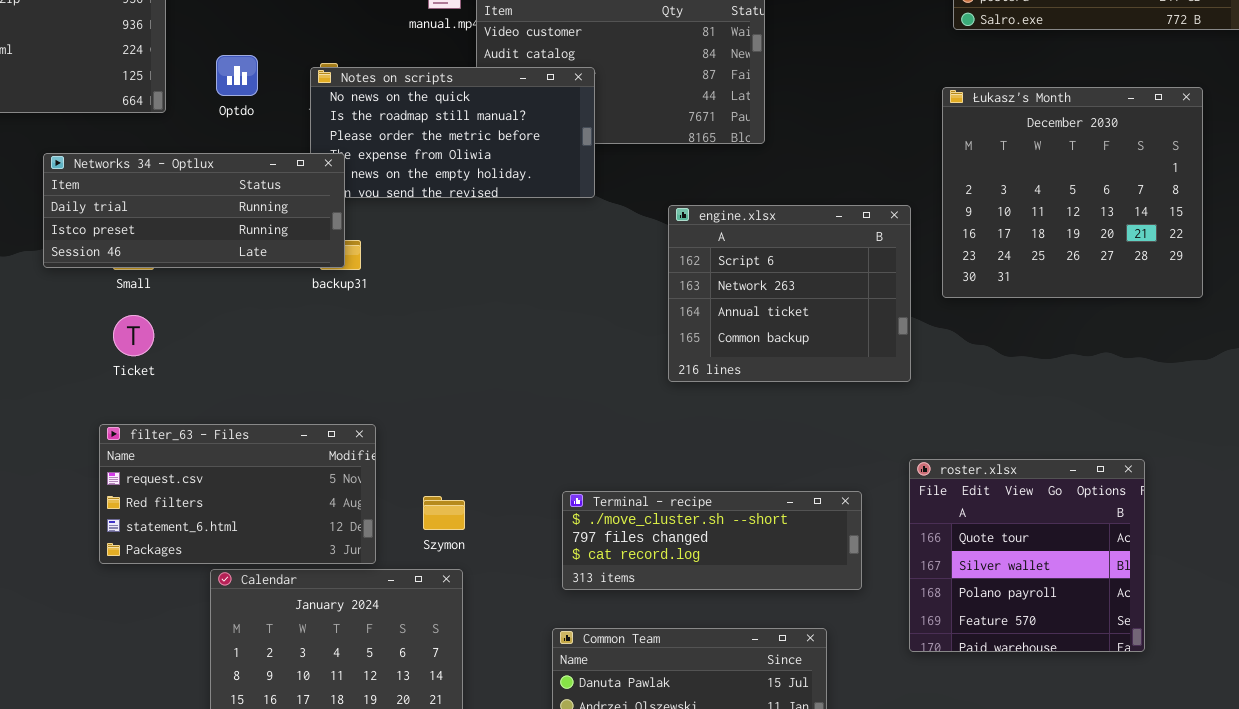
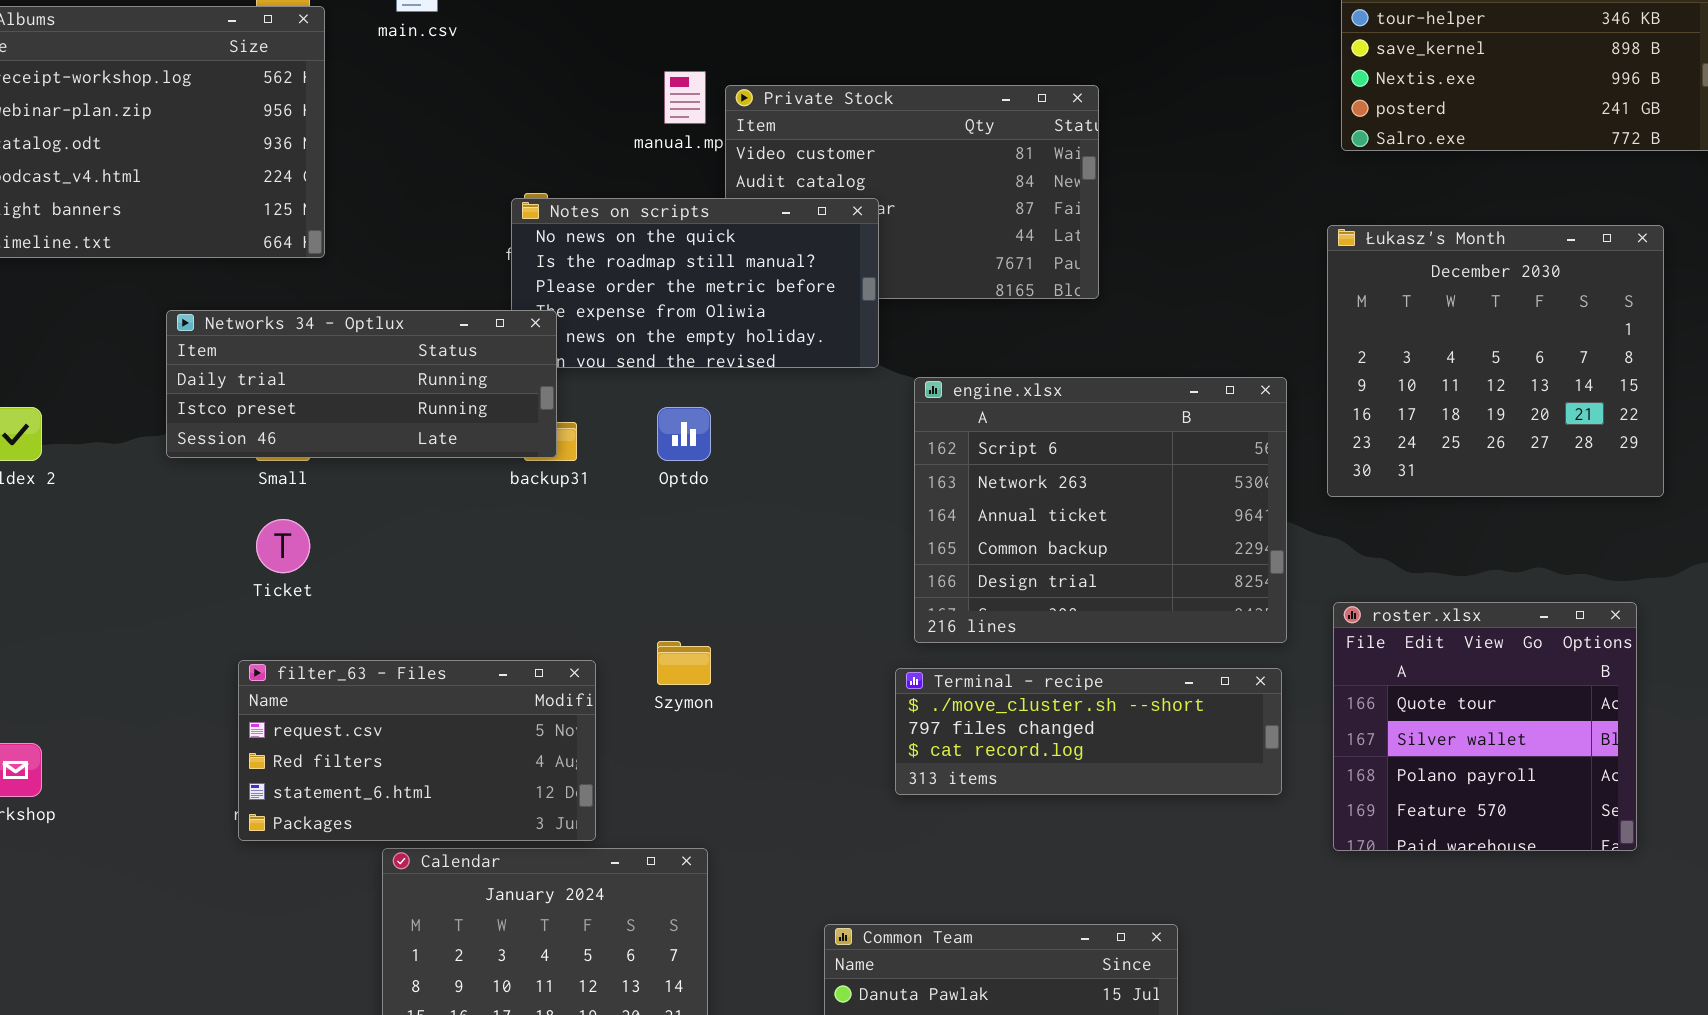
Optdo: [216,55,258,96] -> [657,407,711,461], moved
engine.xlsx: [668,205,911,382] -> [914,377,1287,643], resized
roster.xlsx: [909,459,1145,652] -> [1333,602,1637,851], moved
Terminal - recipe: [562,491,862,590] -> [895,668,1282,795], moved
Szymon: [423,496,465,530] -> [657,641,711,685], moved

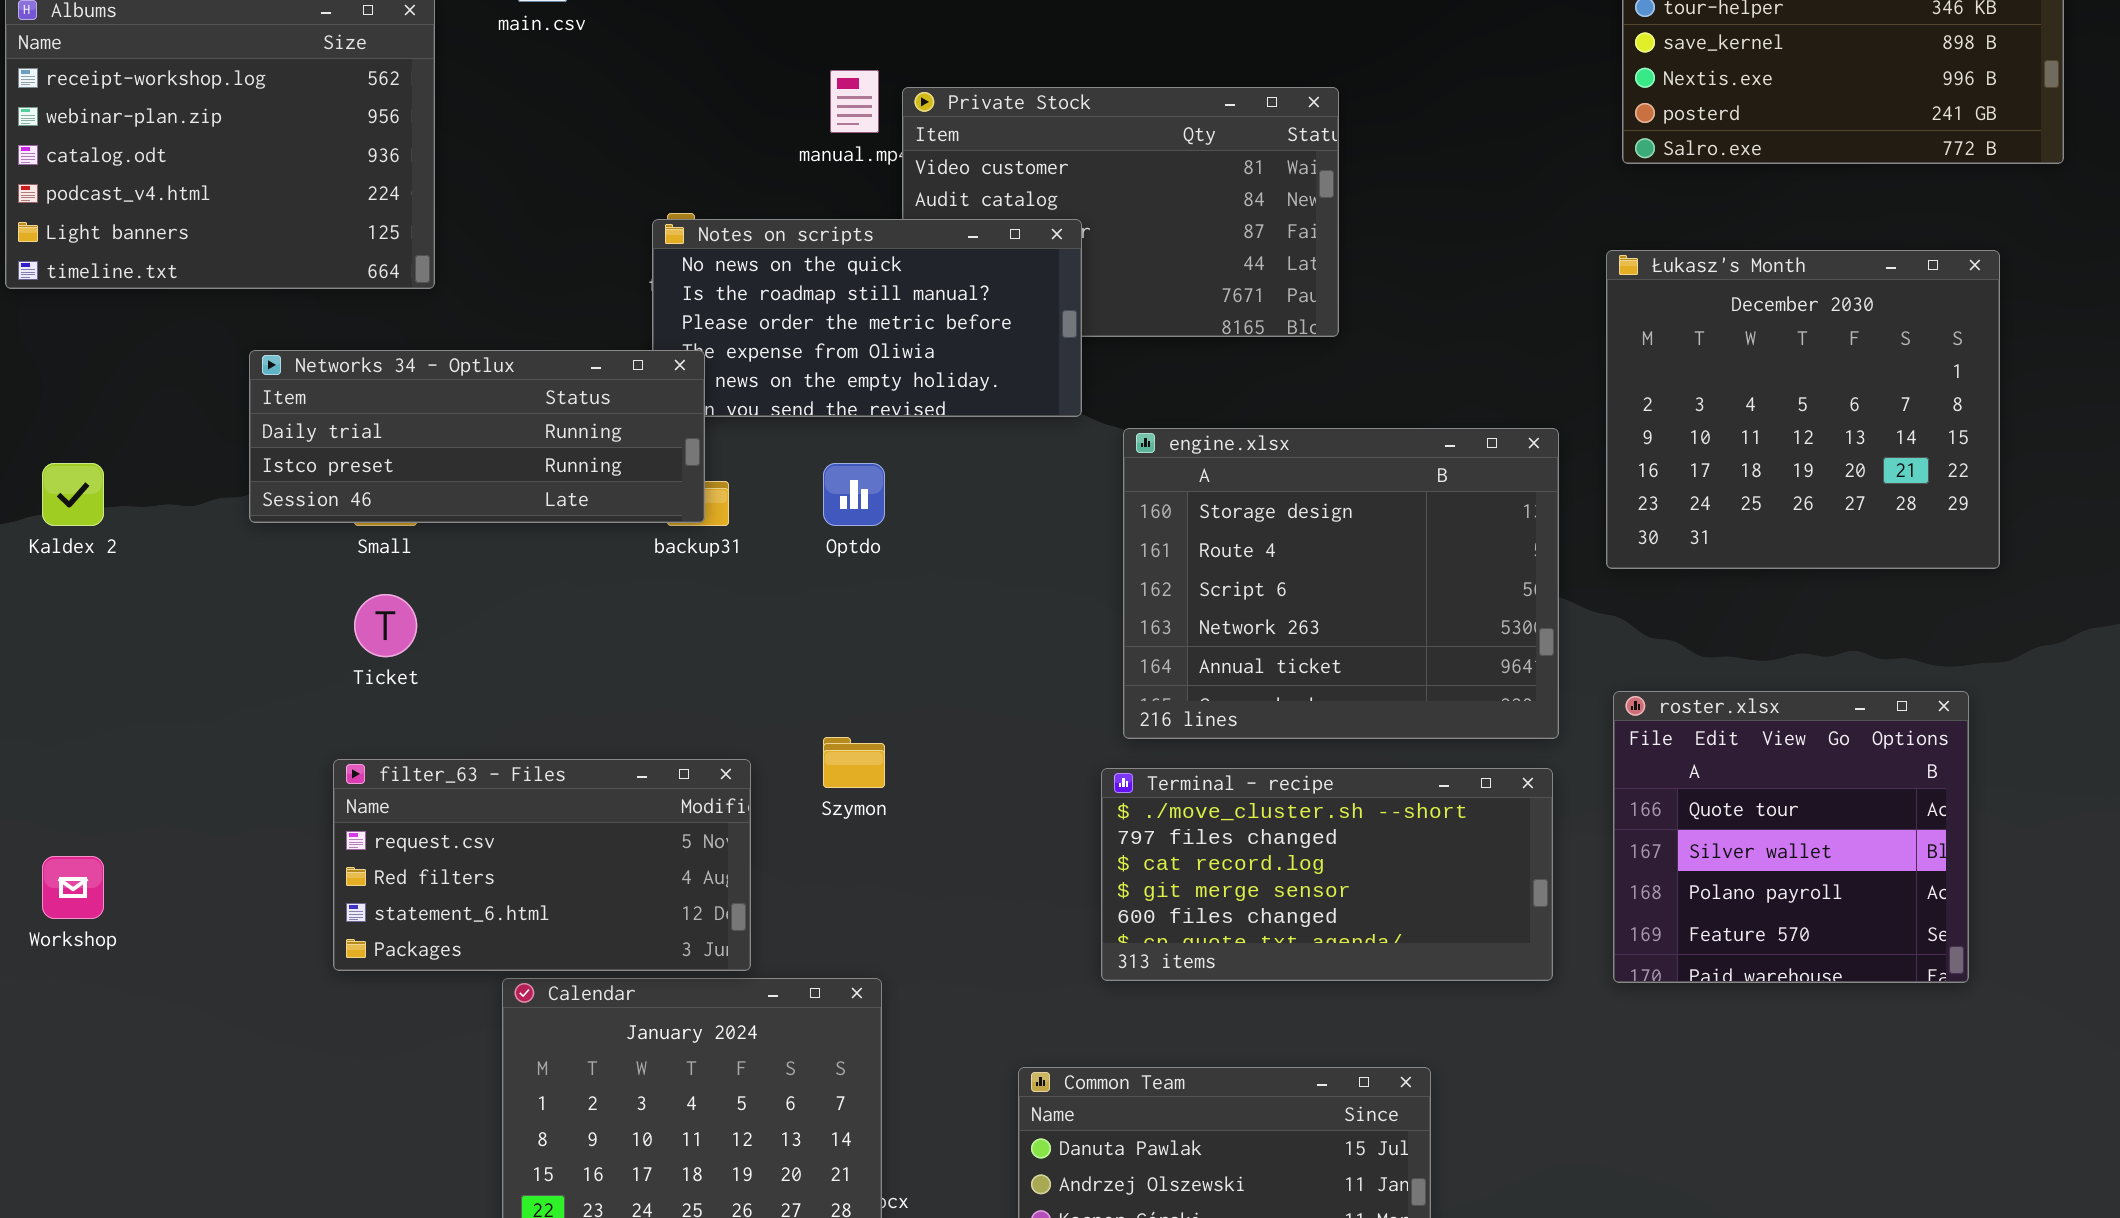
engine.xlsx: [914,377,1287,643] -> [1123,428,1559,739], scrolled up 2 rows
Terminal - recipe: [895,668,1282,795] -> [1101,768,1553,981], resized

